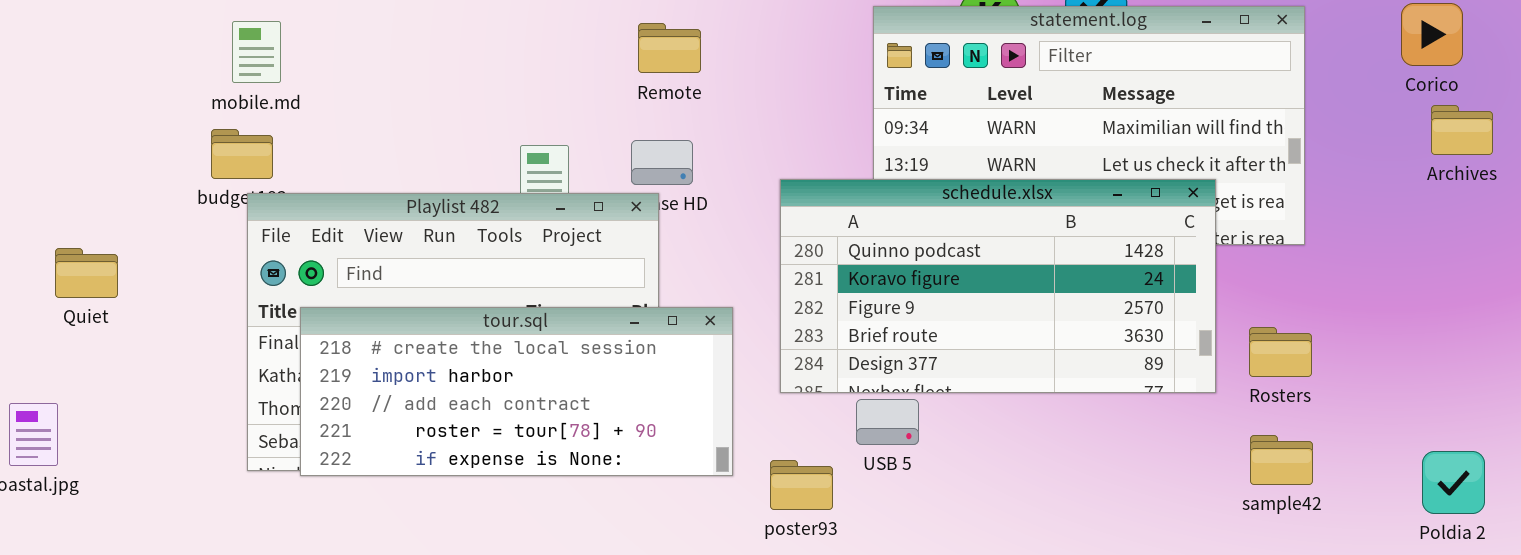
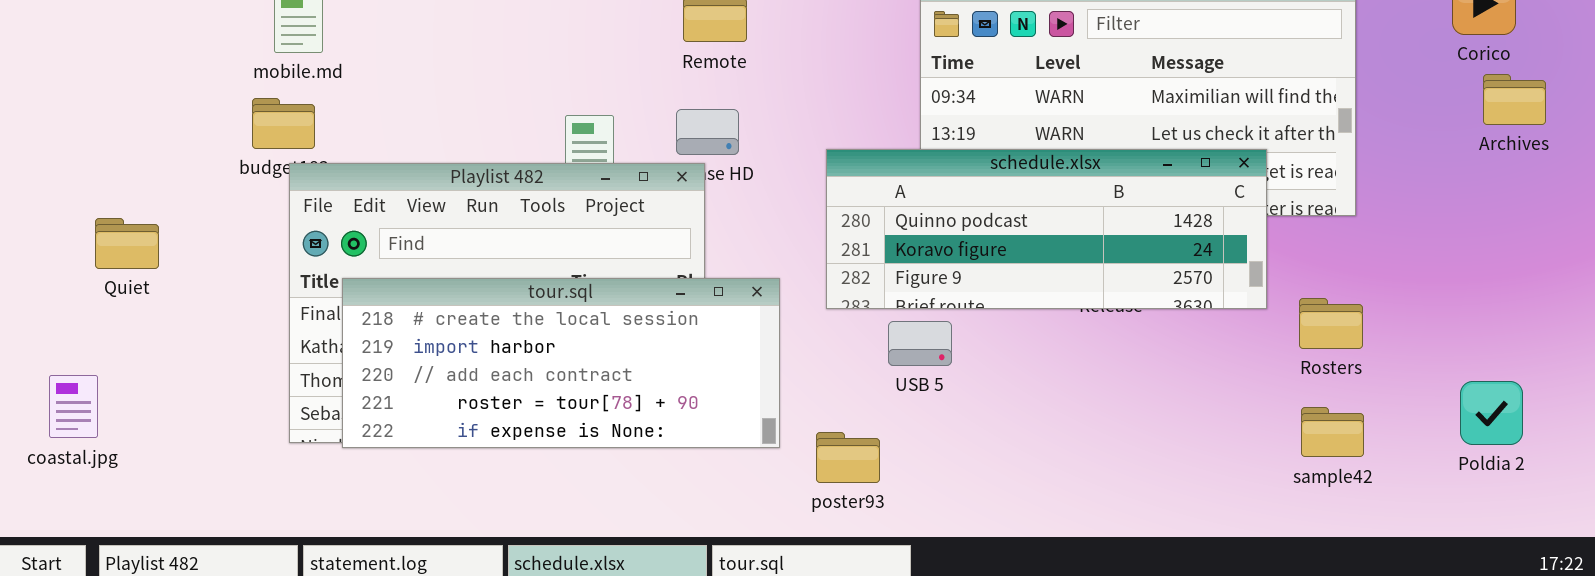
schedule.xlsx: [780,179,1216,393] -> [826,149,1267,309], resized
USB 5: [856,399,919,445] -> [888,321,952,366], moved
Poldia 2: [1422,451,1485,514] -> [1460,381,1523,445], moved

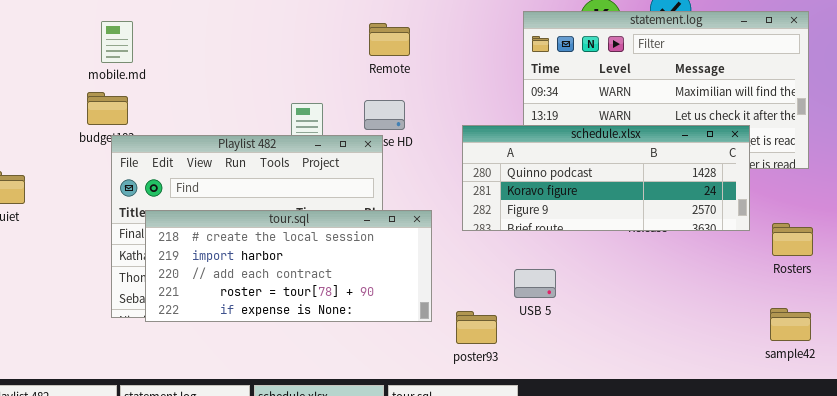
USB 5: [888,321,952,366] -> [514,269,556,298], moved
sample42: [1301,407,1364,457] -> [770,308,811,341], moved

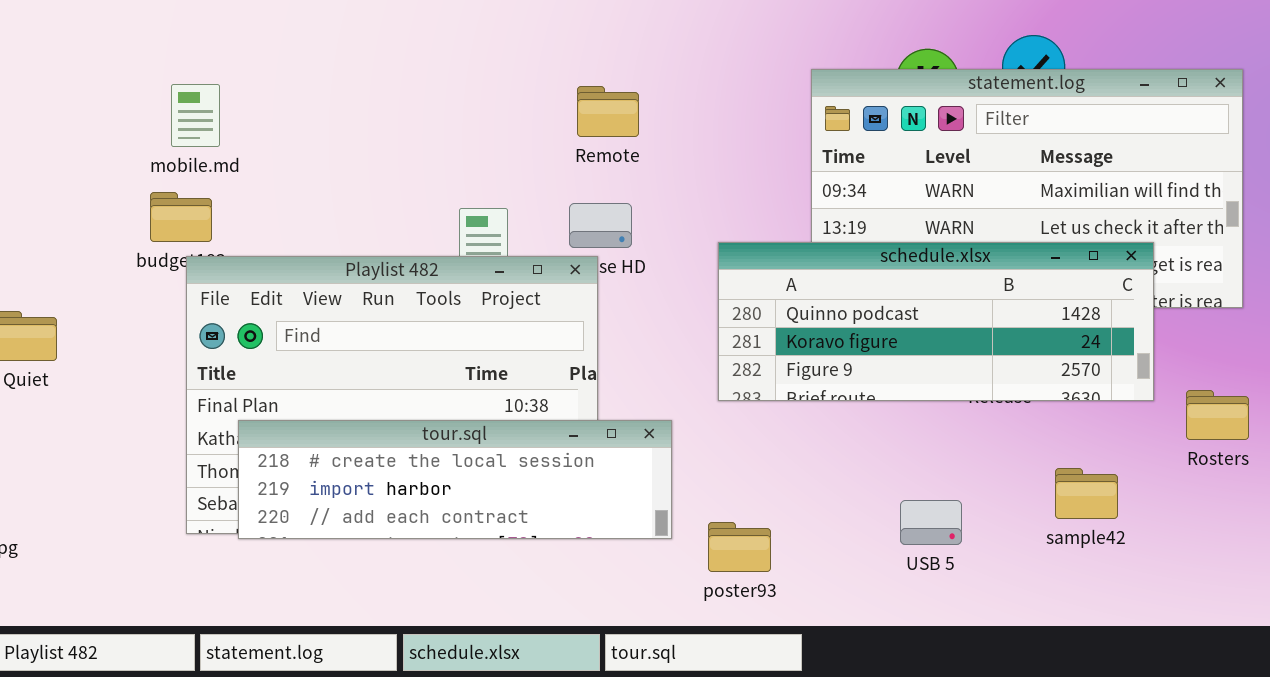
tour.sql: [145,210,432,322] -> [238,420,672,539], resized
USB 5: [514,269,556,298] -> [900,500,962,545], moved
sample42: [770,308,811,341] -> [1055,468,1118,519], moved

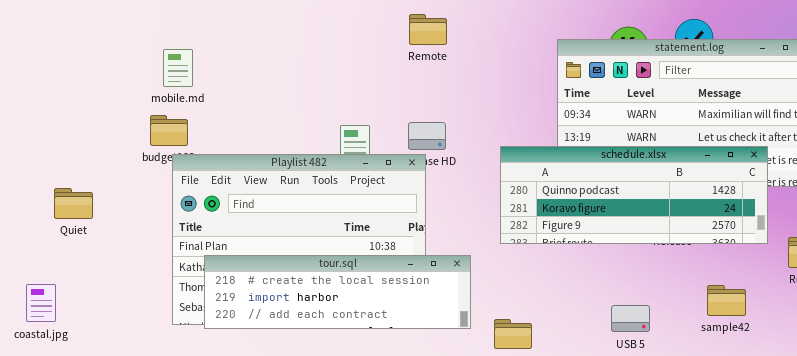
Remote: [577,86,639,137] -> [409,14,447,45], moved

